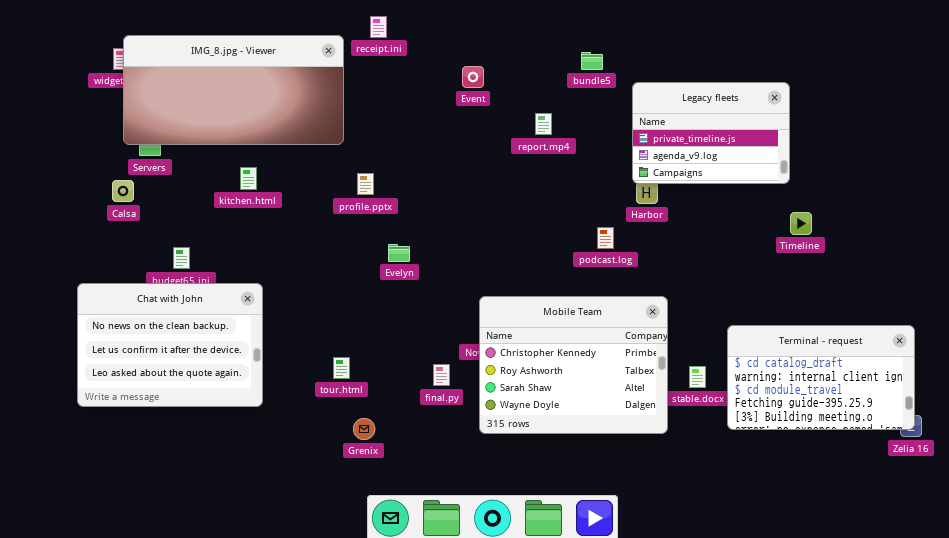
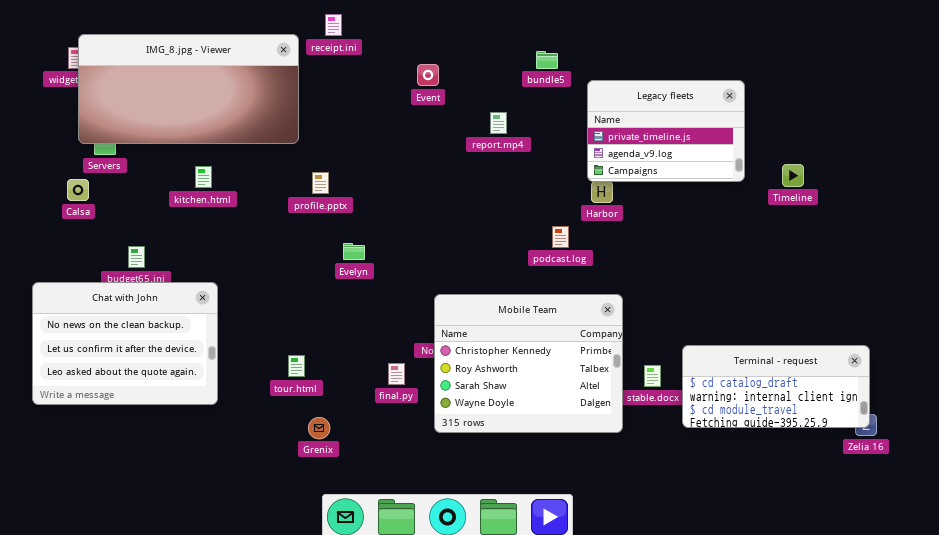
Timeline: [790,212,812,235] -> [782,164,804,187], moved
Terminal - request: [727,325,915,430] -> [682,345,870,428], resized

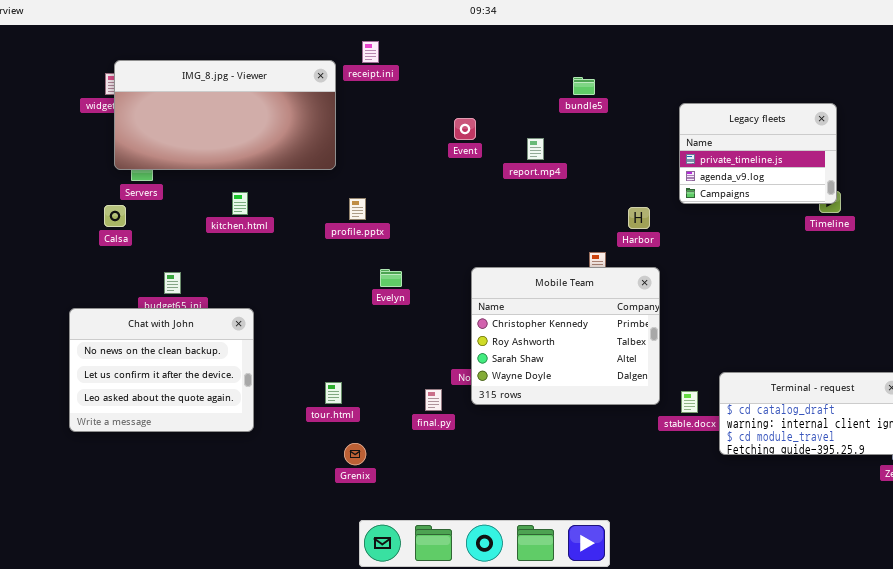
Event: [417,64,439,86] -> [454,118,476,140], moved
Legacy fleets: [587,80,745,182] -> [679,103,837,204], moved
Mobile Team: [434,294,623,433] -> [471,267,660,405], moved

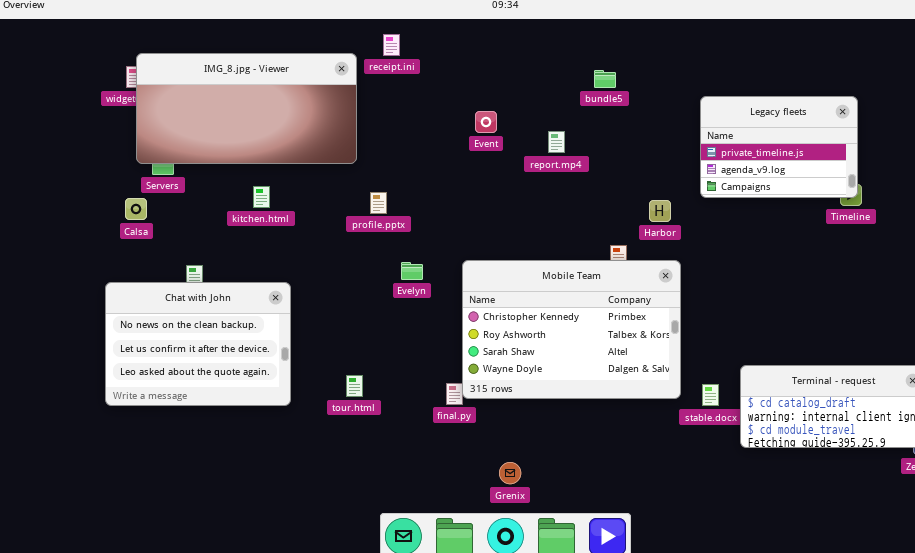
Mobile Team: [471,267,660,405] -> [462,260,681,399], resized
Chat with John: [69,308,254,432] -> [105,282,291,406], moved
Grenix: [344,443,366,465] -> [499,462,521,484], moved

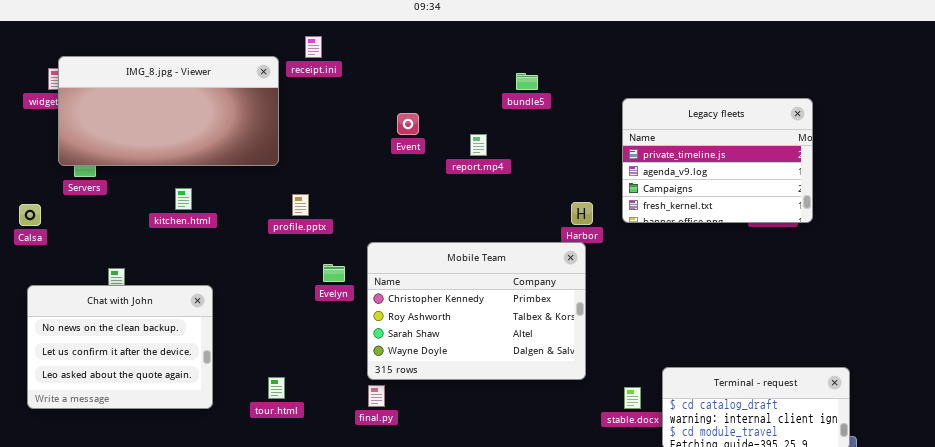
Legacy fleets: [700,96,858,198] -> [622,98,813,223], resized
Calsa: [125,198,147,220] -> [19,204,41,226], moved
Mobile Team: [462,260,681,399] -> [367,242,586,380], moved

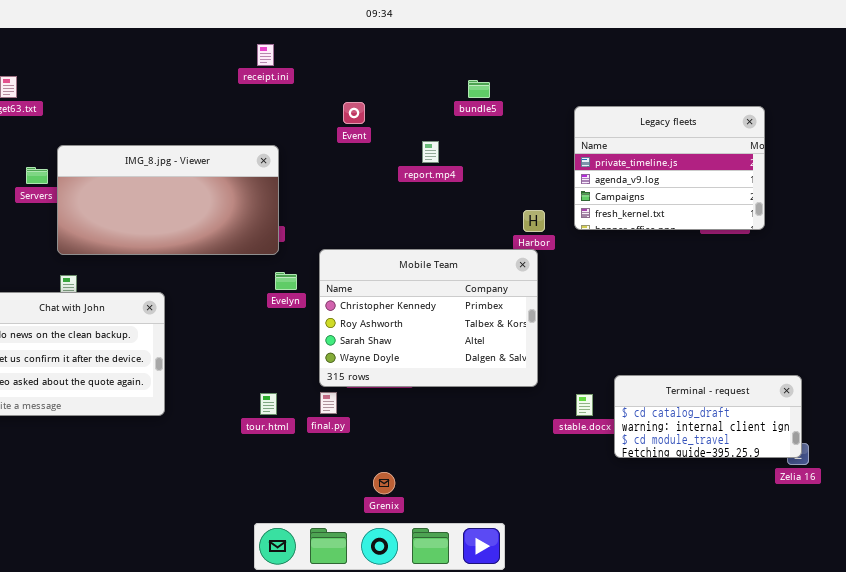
IMG_8.jpg - Viewer: [58,56,279,166] -> [57,145,279,255], moved
Event: [397,113,419,135] -> [343,102,365,124], moved
tour.html: [268,377,285,399] -> [260,393,277,415], moved

